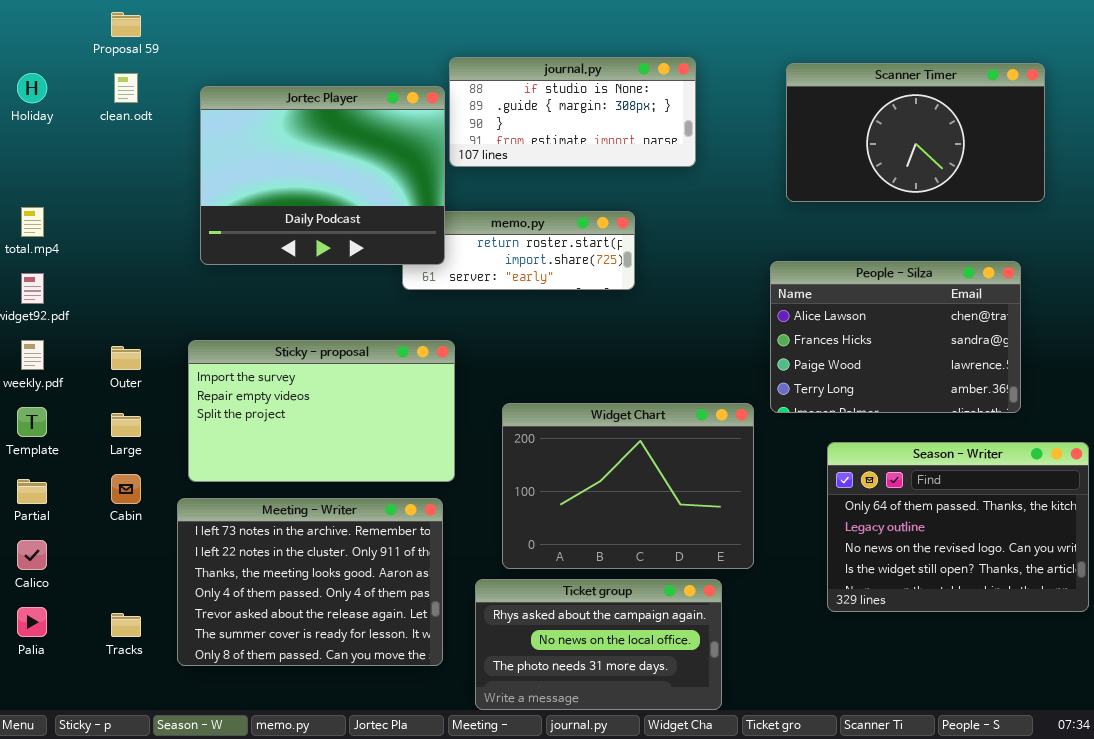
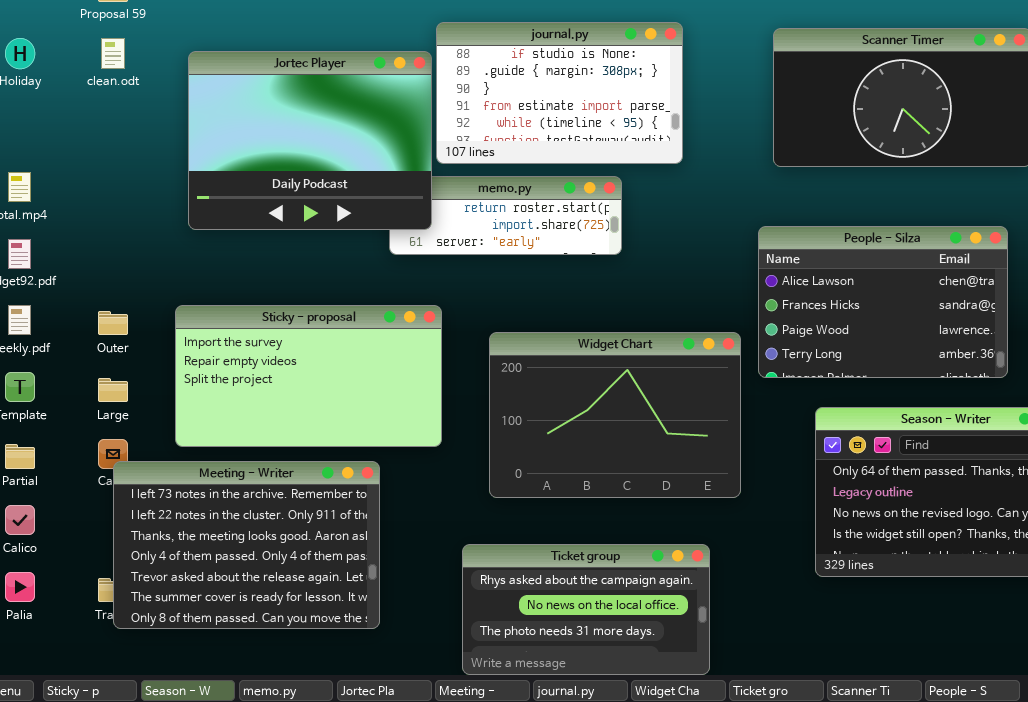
journal.py: [449,57,696,167] -> [436,22,683,164], resized
Widget Chart: [502,403,754,569] -> [489,332,741,498], moved
Meeting - Writer: [177,498,443,666] -> [113,461,380,629], moved

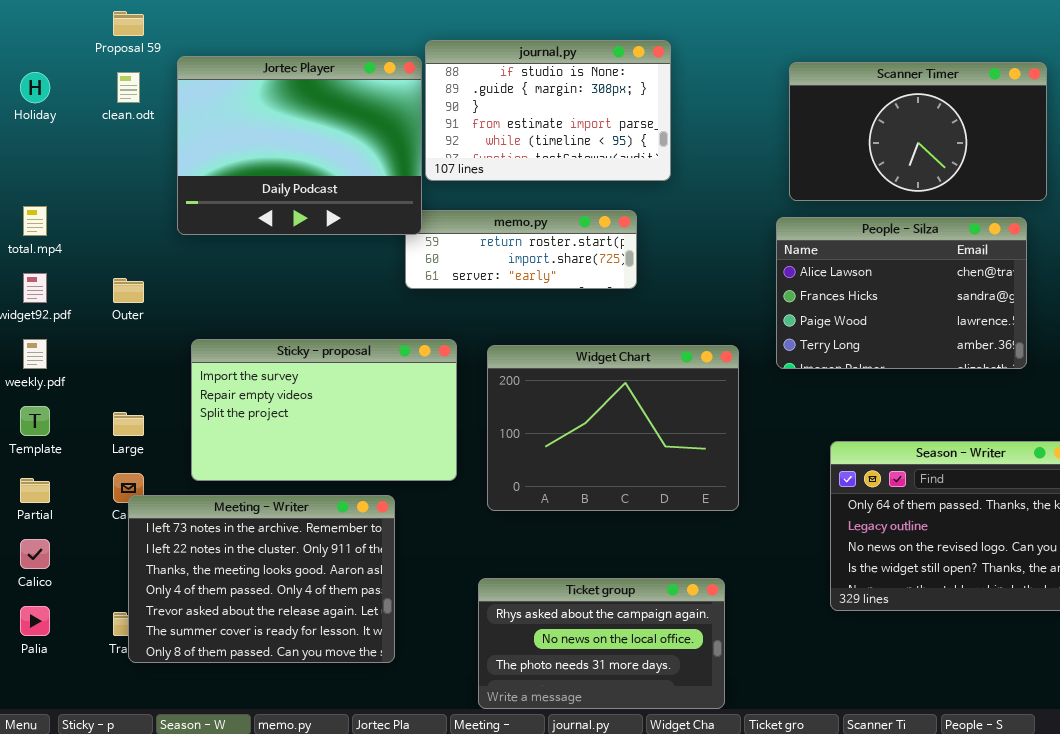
journal.py: [436,22,683,164] -> [425,40,671,181], moved
Jortec Player: [188,51,432,230] -> [177,56,422,235], moved
People - Silza: [758,226,1008,378] -> [776,217,1027,369], moved
Outer: [98,311,128,335] -> [113,278,144,303], moved
Widget Chart: [489,332,741,498] -> [487,345,739,511], moved

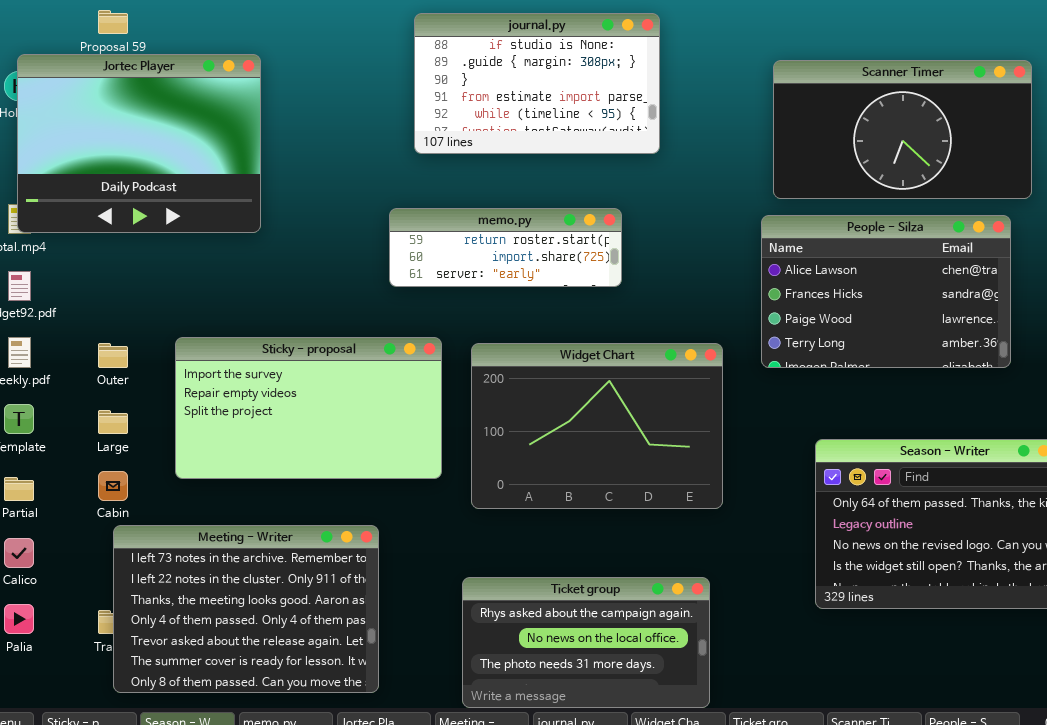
journal.py: [425,40,671,181] -> [414,13,660,154], moved
Jortec Player: [177,56,422,235] -> [17,54,261,233], moved
Outer: [113,278,144,303] -> [98,343,128,368], moved
Meeting - Writer: [128,495,395,663] -> [113,525,379,693], moved

